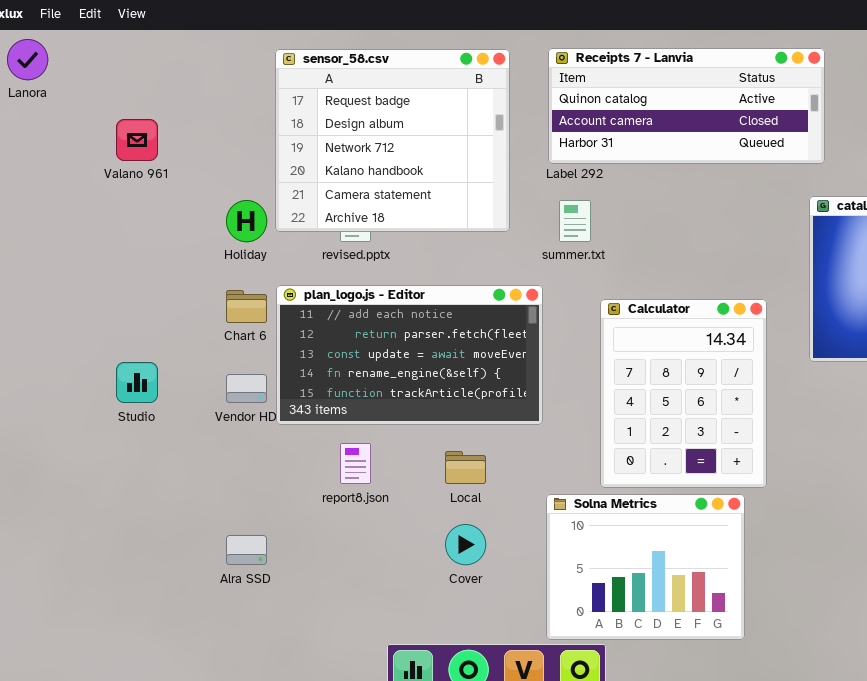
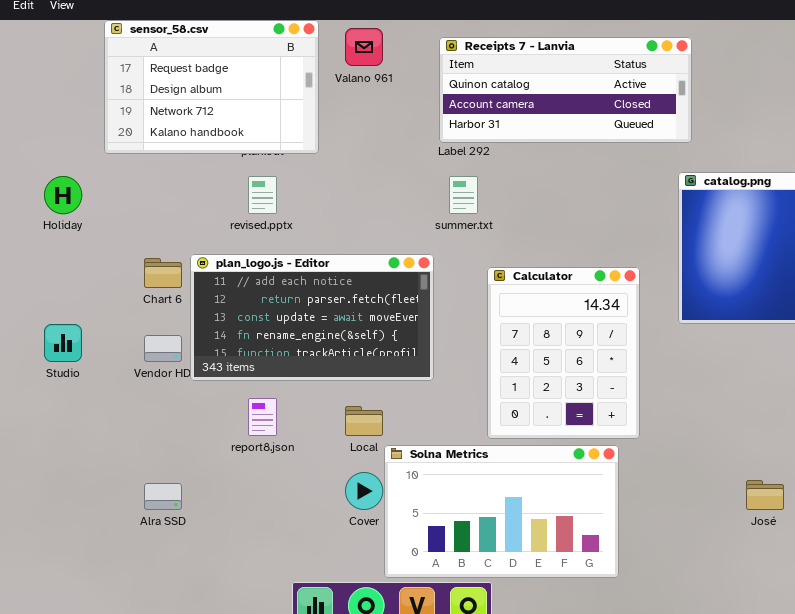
sensor_58.csv: [275,49,510,232] -> [104,20,319,154], moved, resized
Valano 961: [116,119,158,161] -> [345,28,383,66], moved
Holiday: [226,200,267,242] -> [44,176,82,214], moved
Solna Metrics: [546,494,745,640] -> [384,445,619,578], resized

